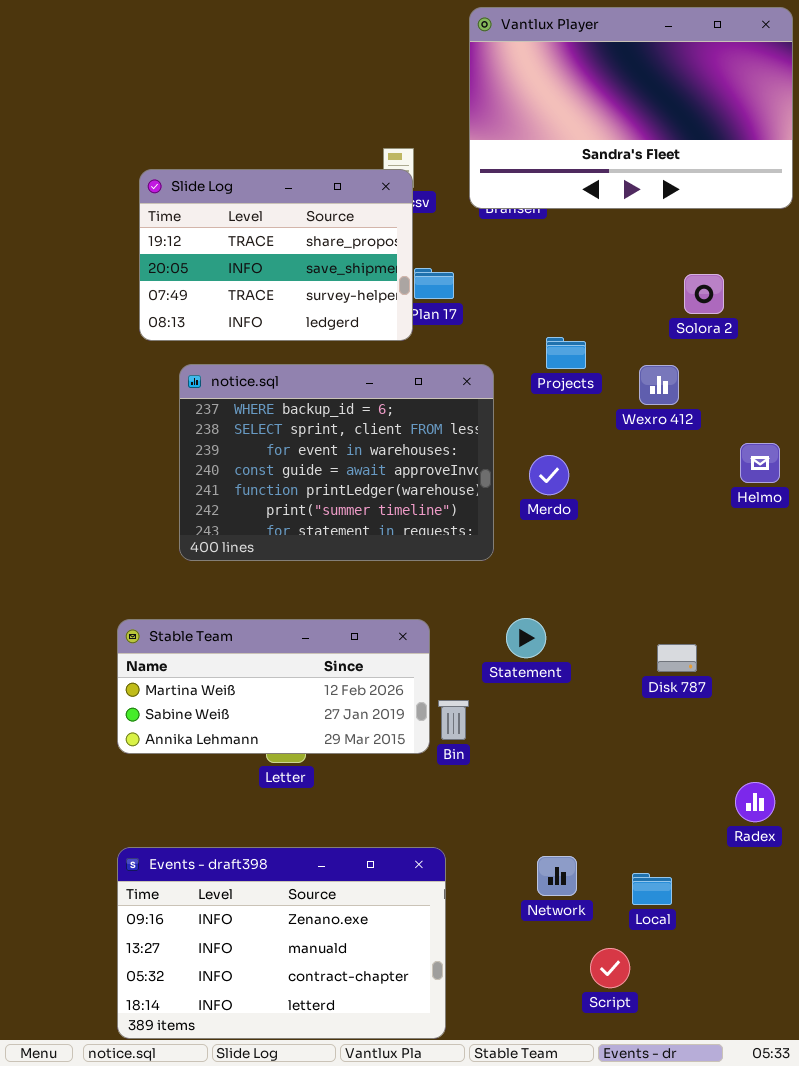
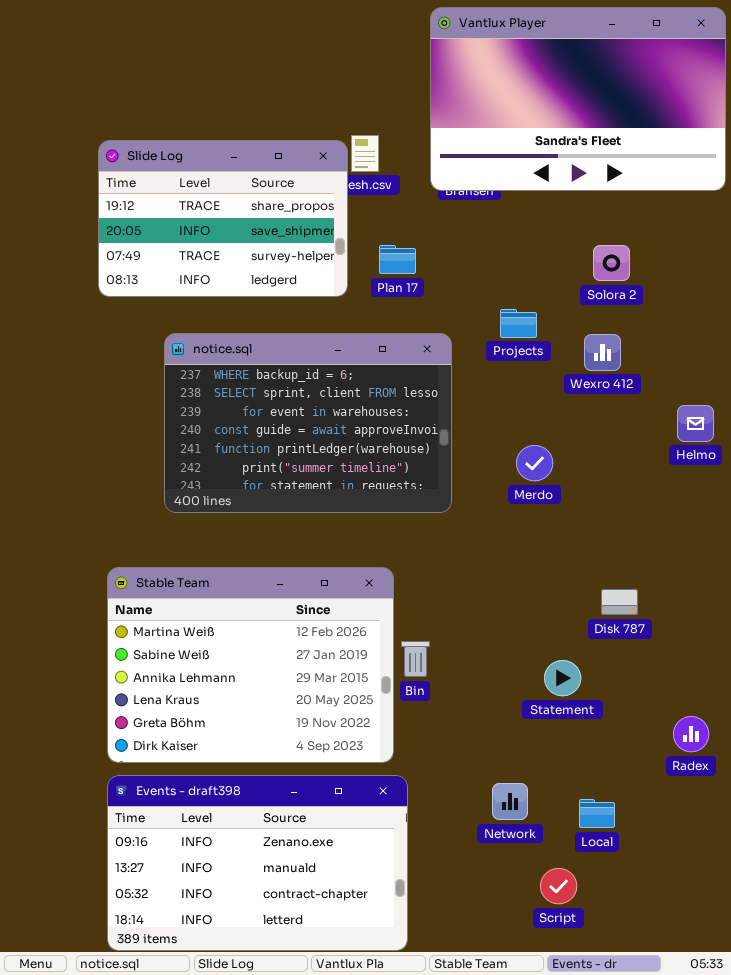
Slide Log: [139,169,413,341] -> [98,140,348,297], moved
Solora 2: [684,274,724,314] -> [593,245,630,281], moved
Merdo: [529,455,569,495] -> [516,445,553,481], moved
Statement: [506,618,546,658] -> [544,660,581,696], moved
Stable Team: [117,619,430,754] -> [107,567,394,763], resized

